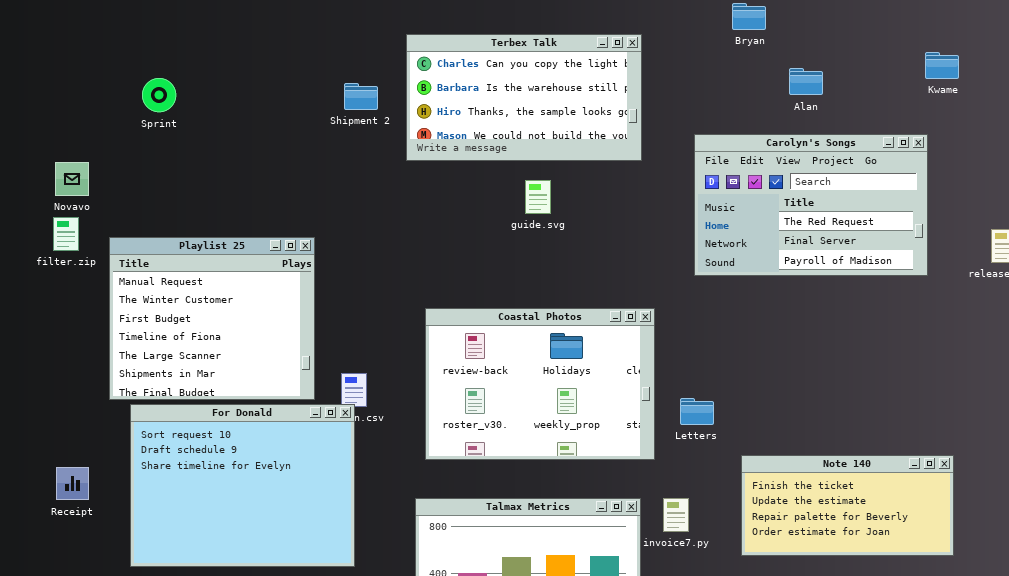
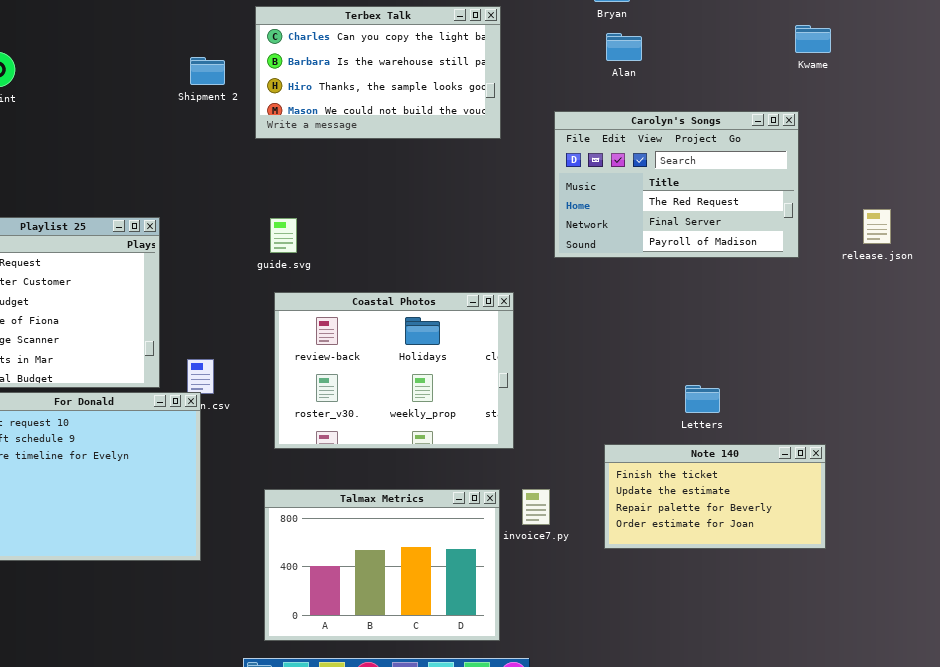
Alan: [789,68,823,95] -> [606,33,642,61], moved
guide.svg: [525,180,551,214] -> [270,218,297,253], moved
Letters: [680,398,714,425] -> [685,385,720,413], moved

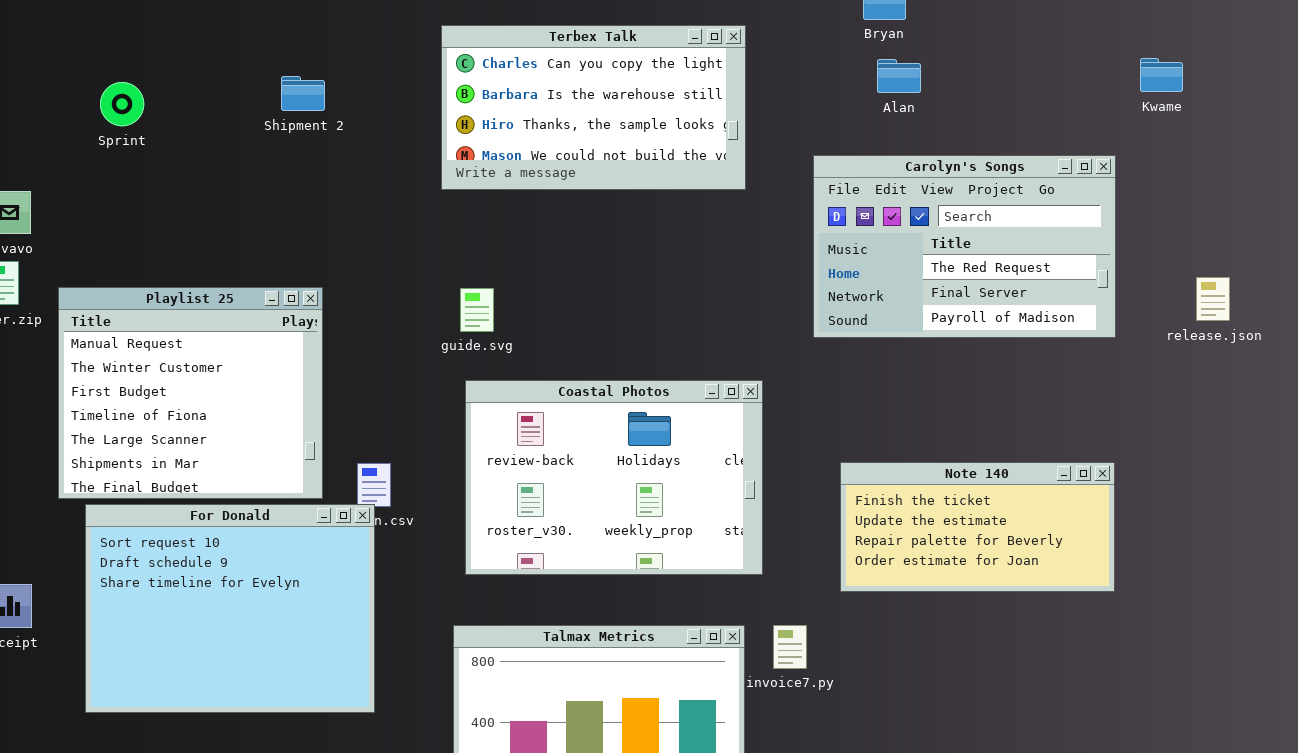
Kwame: [795,25,831,53] -> [1140,58,1183,92], moved
Shipment 2: [190,57,225,85] -> [281,76,325,111], moved
Note 140: [604,444,826,549] -> [840,462,1115,592], moved

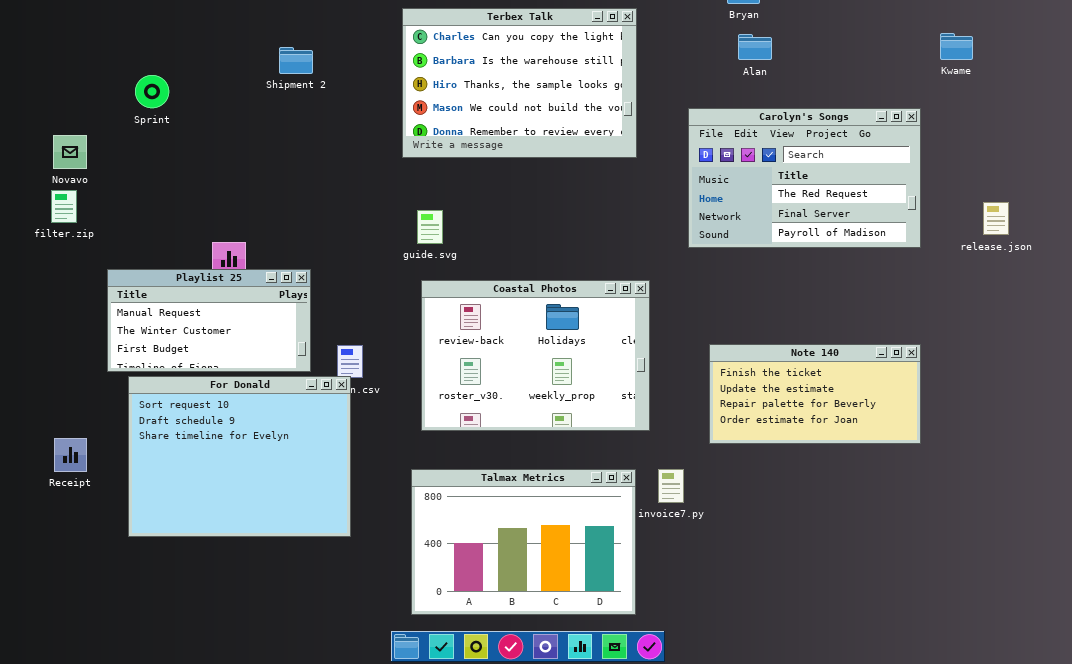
Terbex Talk: [441,25,746,190] -> [402,8,637,158], resized
Sprint: [100,82,144,126] -> [135,75,169,108], moved
Playlist 25: [58,287,323,499] -> [107,269,311,372], resized

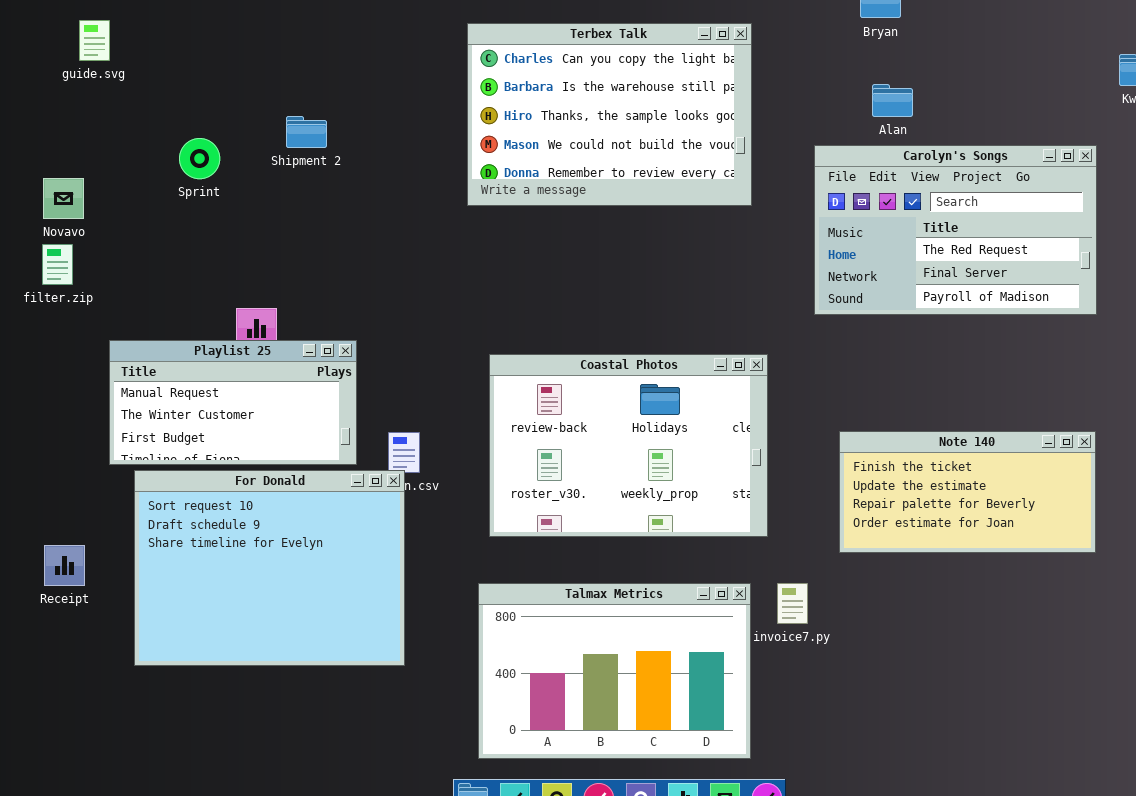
Alan: [738,34,772,60] -> [872,84,913,117], moved
Shipment 2: [279,47,313,74] -> [286,116,327,148], moved
Sprint: [135,75,169,108] -> [179,138,220,179], moved
guide.svg: [417,210,443,244] -> [79,20,110,61], moved

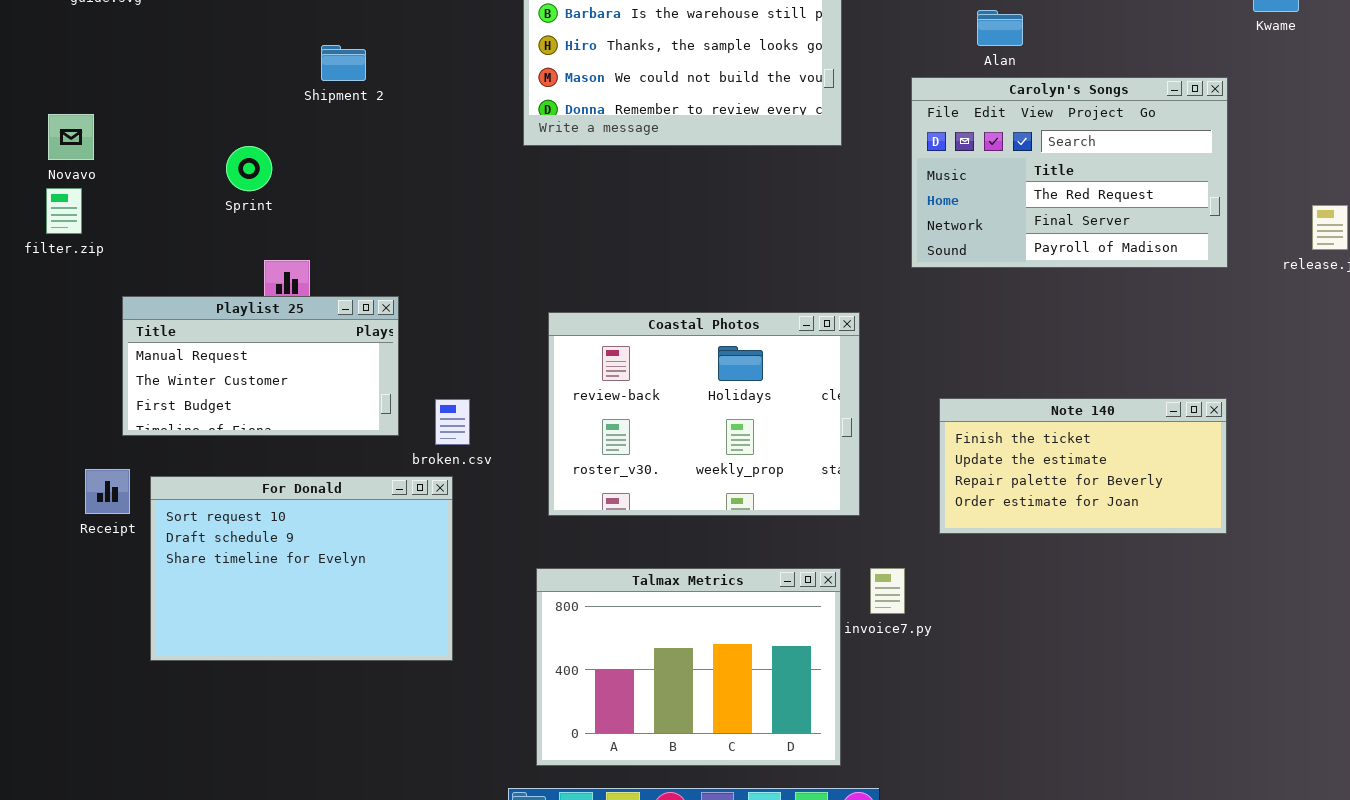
Sprint: [179,138,220,179] -> [226,146,272,191], moved
For Donald: [134,470,405,666] -> [150,476,453,661], resized
Receipt: [44,545,85,586] -> [85,469,130,514], moved

